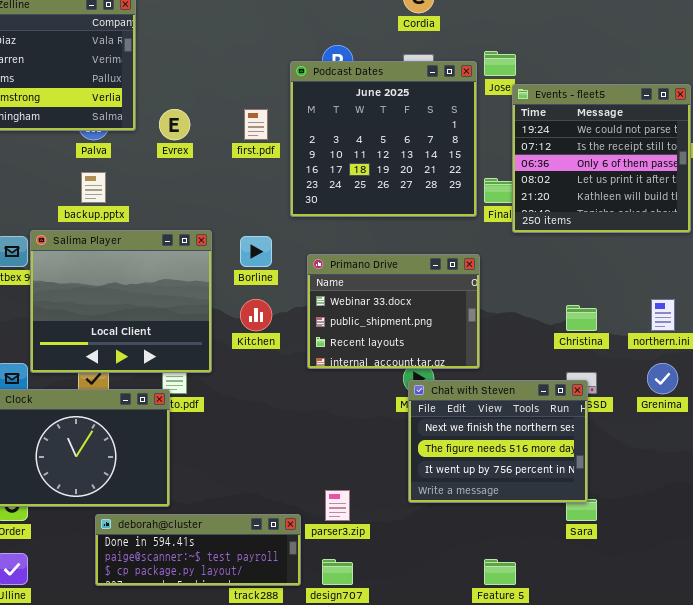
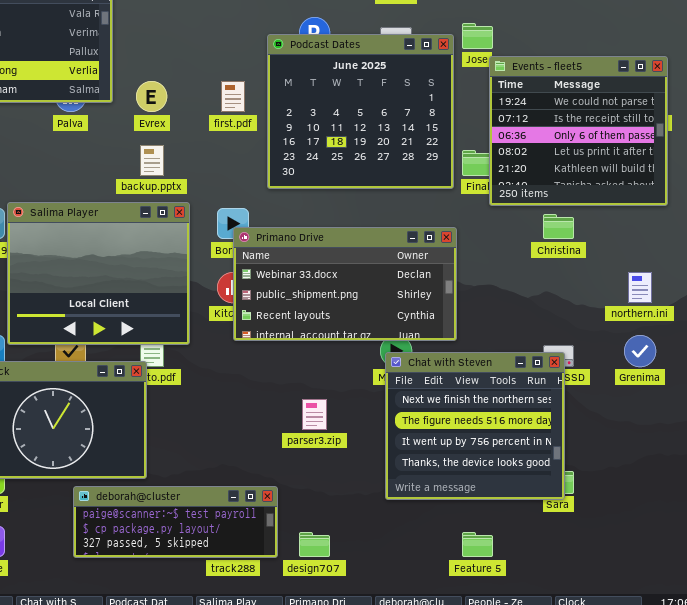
backup.pptx: [81,172,106,203] -> [140,145,164,176], moved
Primano Drive: [307,254,480,369] -> [233,227,457,341], resized
Christina: [566,305,597,331] -> [543,214,574,239], moved
Chat with Steven: [408,380,588,503] -> [385,352,565,500], resized
parser3.zip: [325,490,350,521] -> [302,399,327,430], moved
deborah@cluster: [95,514,301,586] -> [73,486,278,558], scrolled down 1 row

